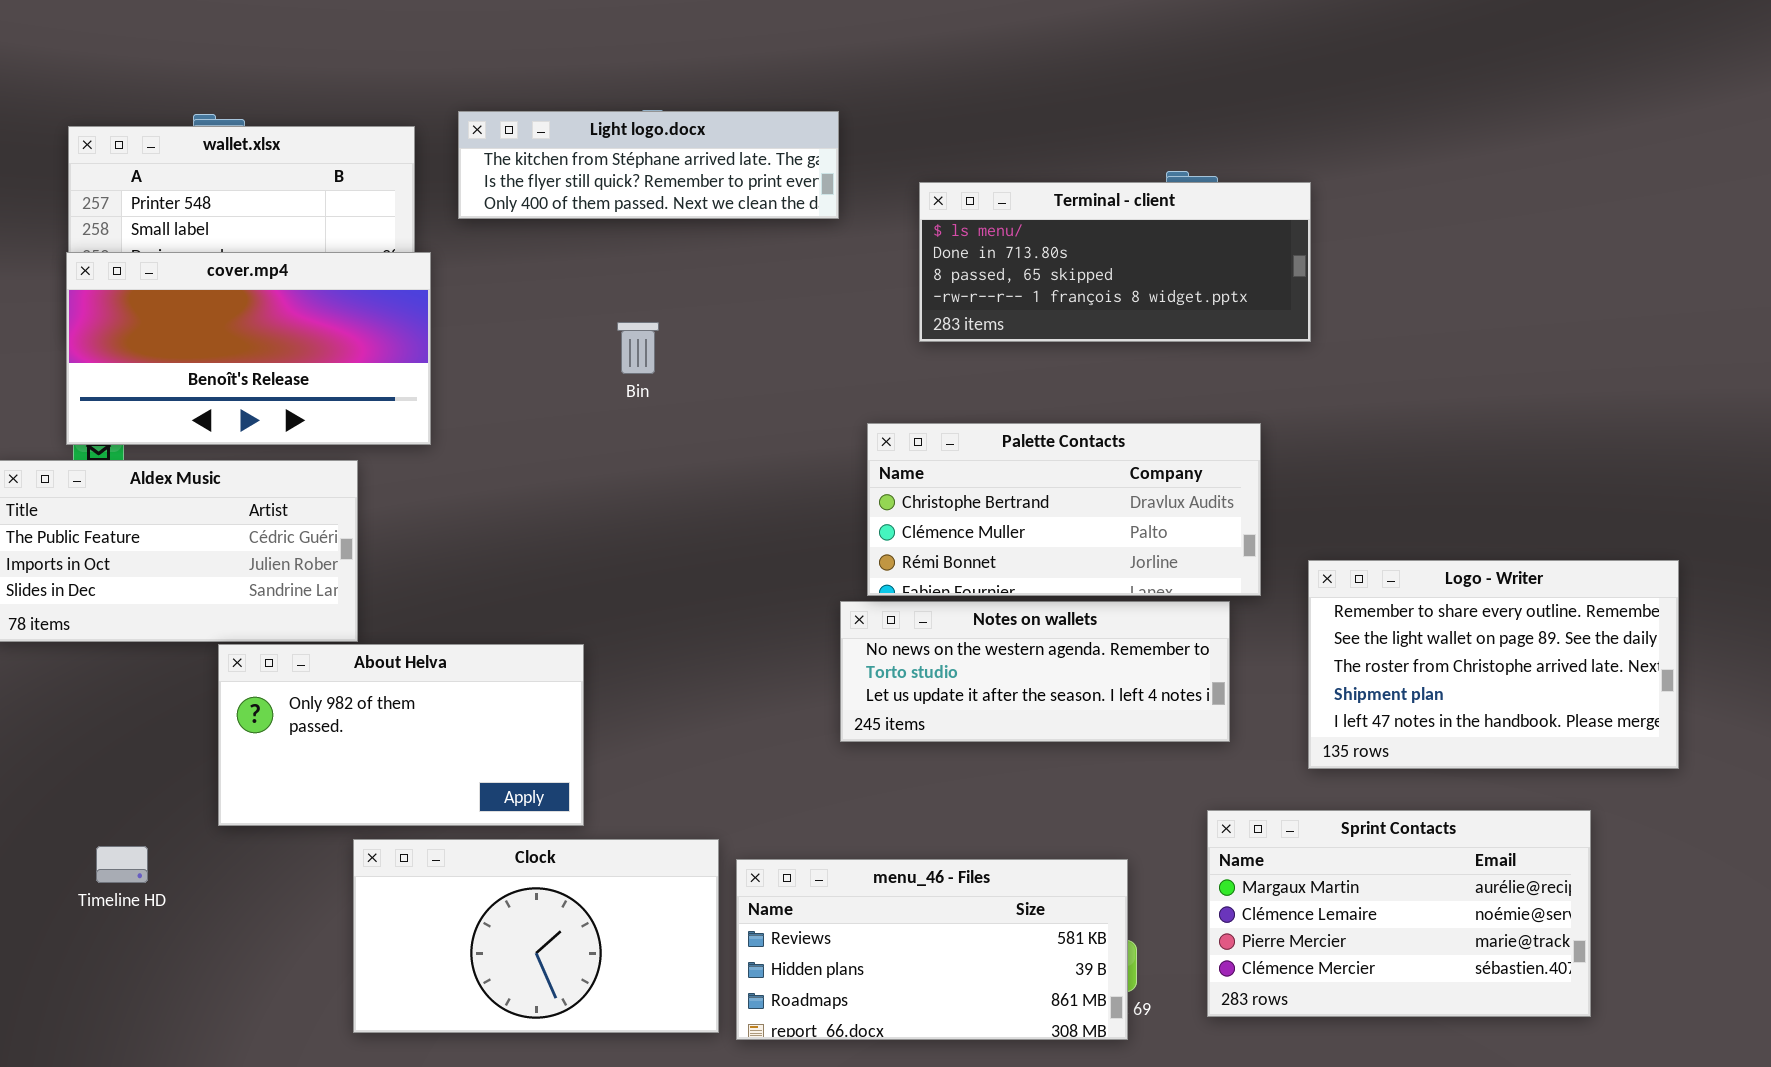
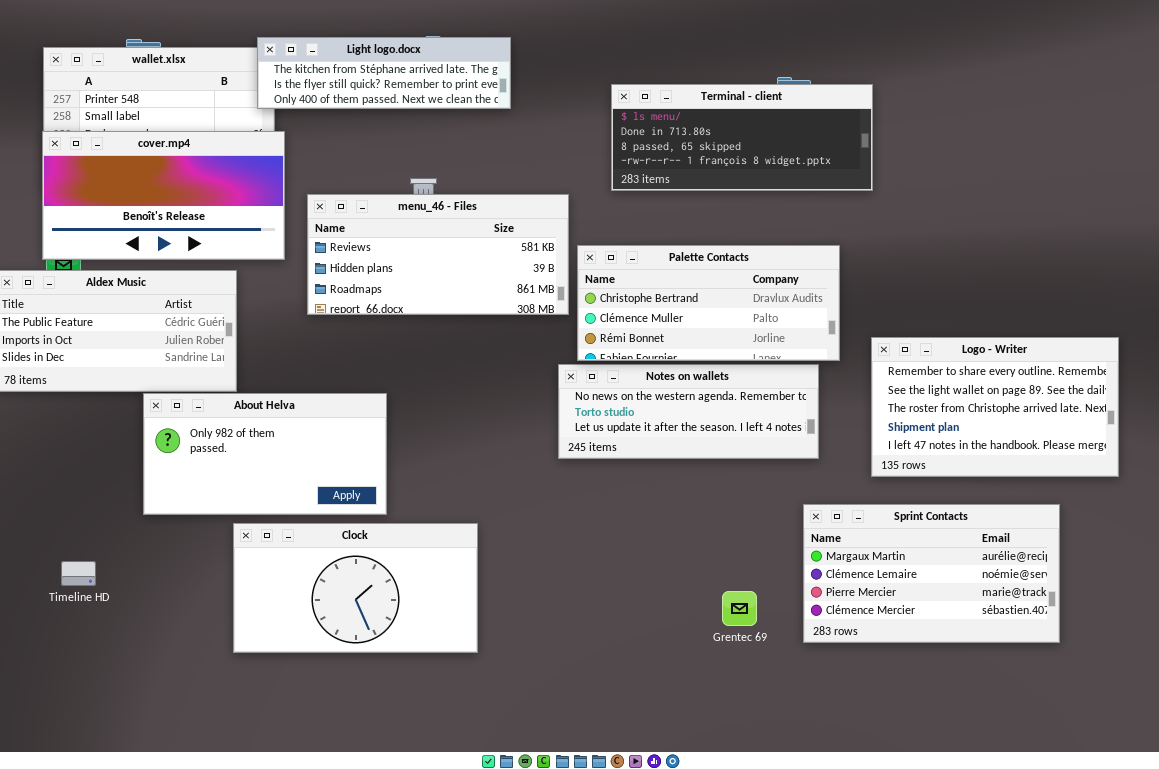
Light logo.docx: [458,111,839,219] -> [257,37,511,109], moved
Timeline HD: [96,846,148,883] -> [61,561,96,586], moved
menu_46 - Files: [736,859,1128,1040] -> [307,194,569,315], moved

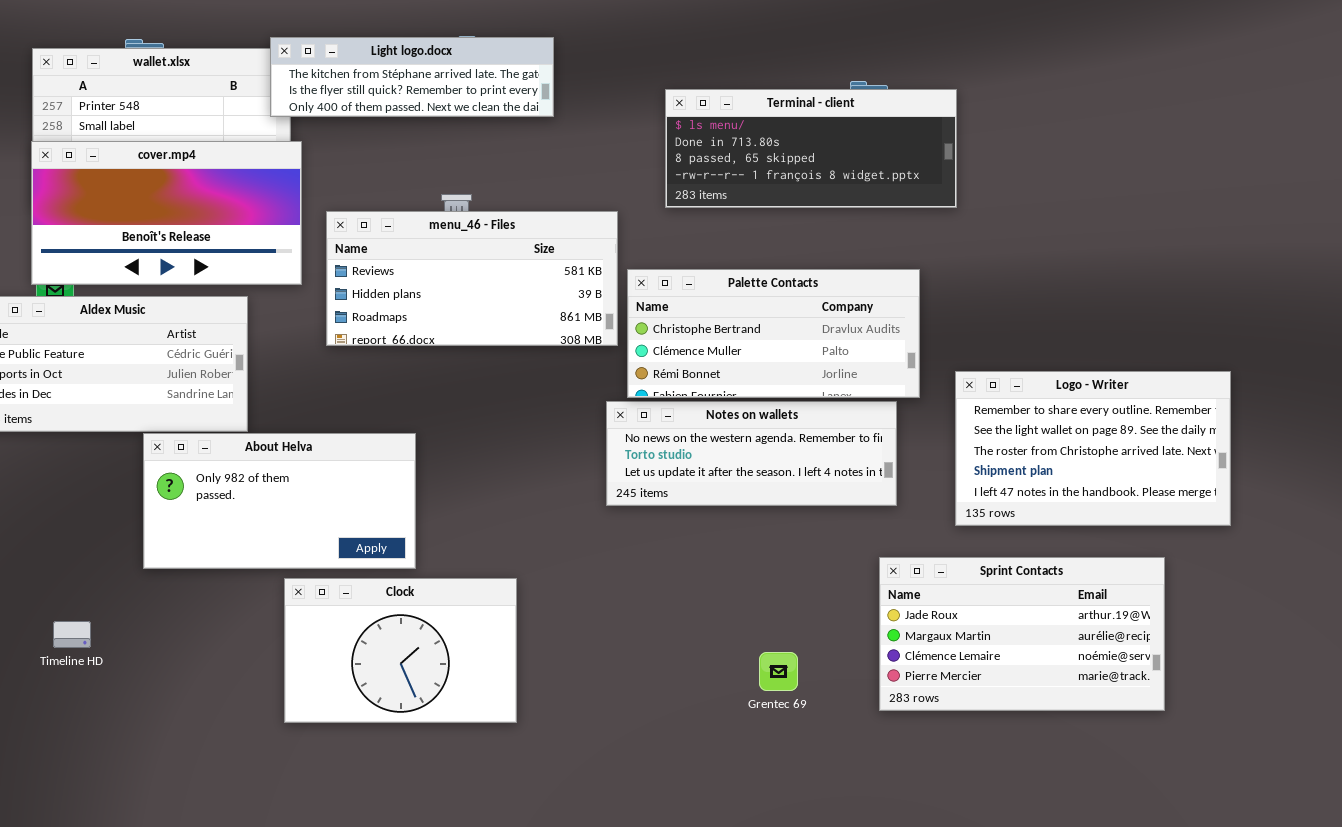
Sprint Contacts: [803,504,1060,643] -> [879,557,1165,711], scrolled up 1 row
Clock: [233,523,478,653] -> [284,578,517,723], resized
Grentec 69: [722,591,757,626] -> [759,652,798,691], moved

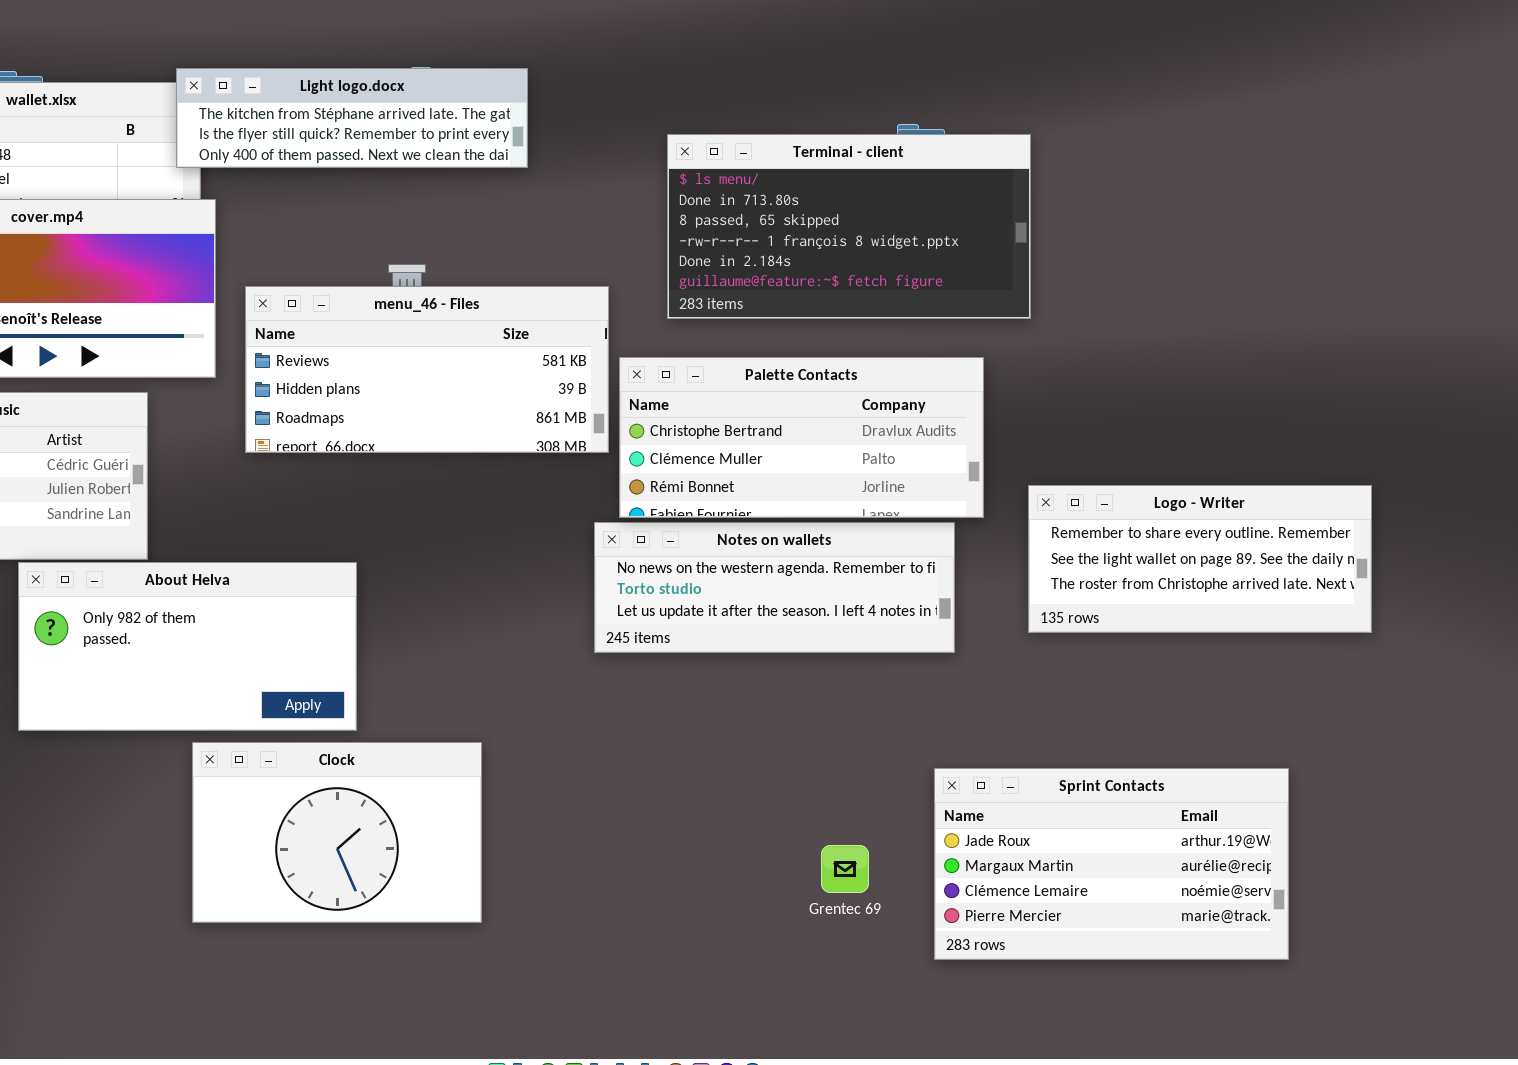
Terminal - client: [665,89,957,208] -> [667,134,1031,319], resized
Logo - Writer: [955,371,1231,526] -> [1028,485,1372,633], resized
Sprint Contacts: [879,557,1165,711] -> [934,768,1289,960], moved
Grentec 69: [759,652,798,691] -> [821,845,869,893], moved

